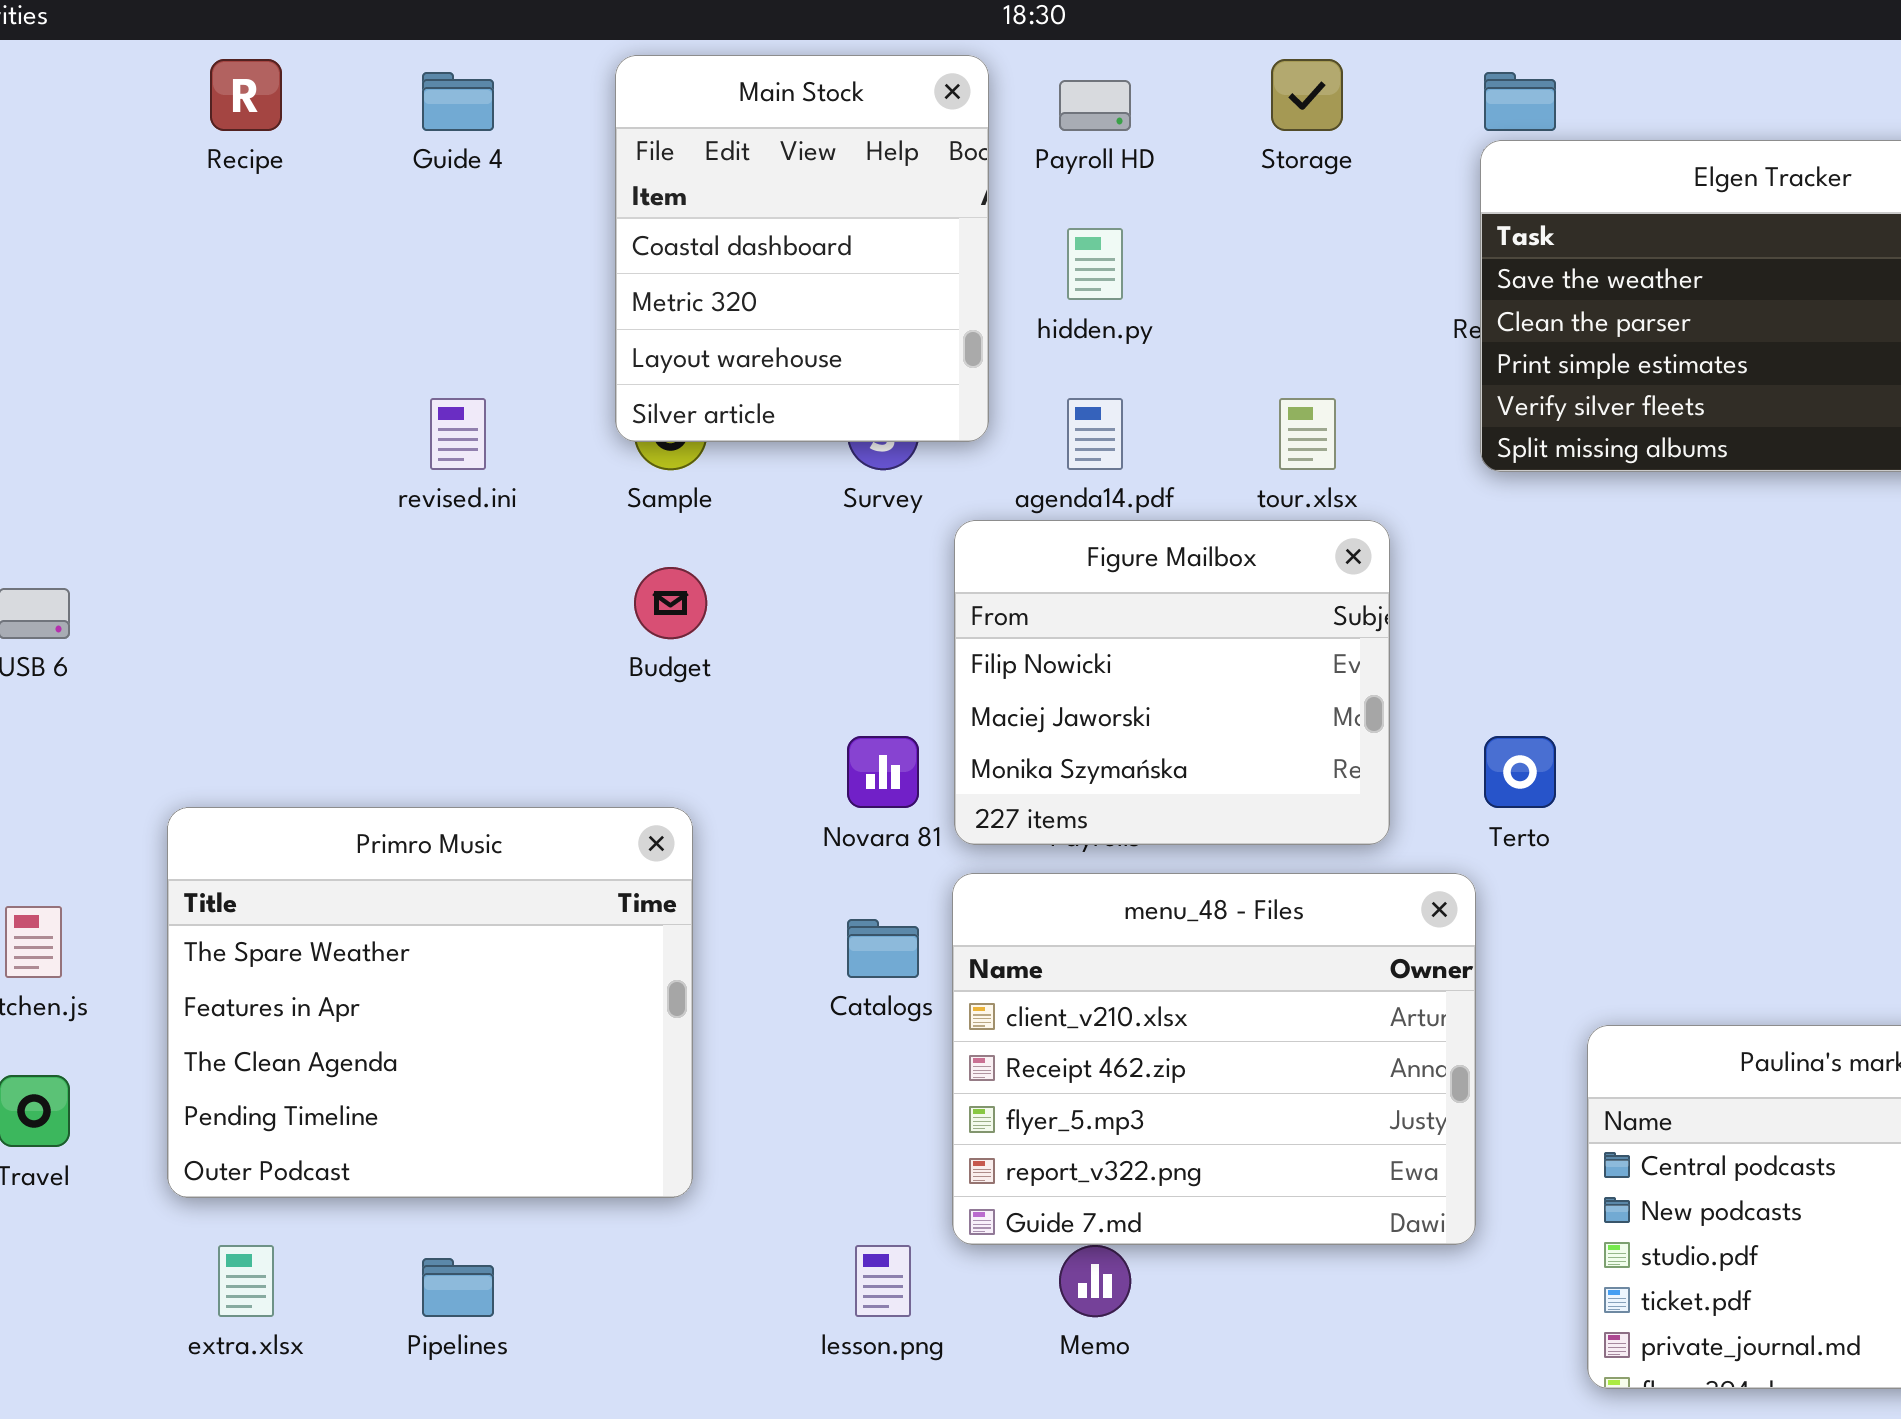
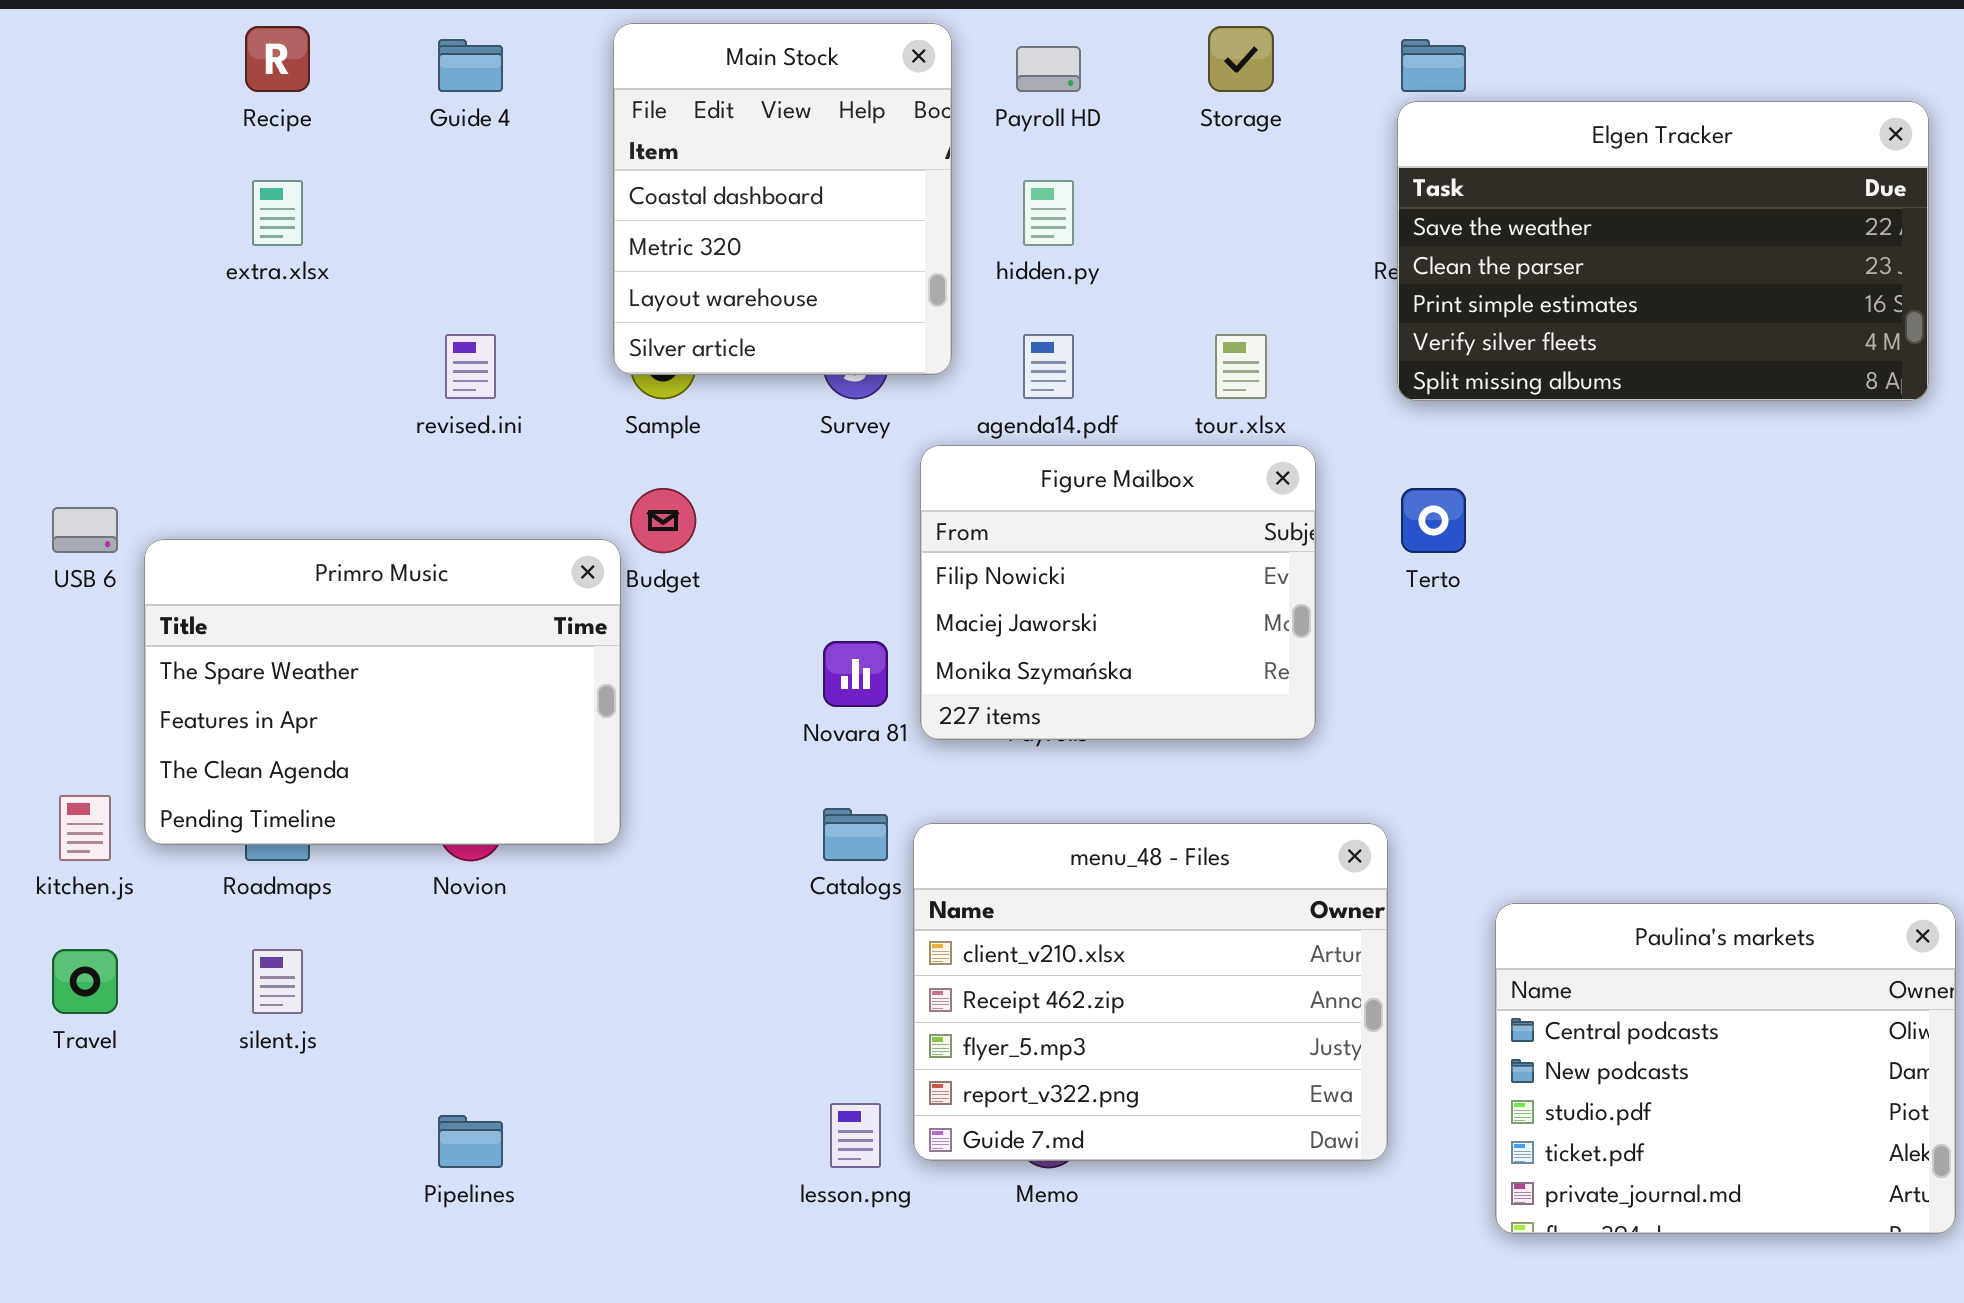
Terto: [1484,736,1556,808] -> [1401,488,1466,553], moved
Primro Music: [167,807,693,1198] -> [144,539,621,845], moved, resized
menu_48 - Files: [952,873,1476,1245] -> [913,823,1388,1161], moved
extra.xlsx: [218,1245,274,1317] -> [252,180,303,246], moved

